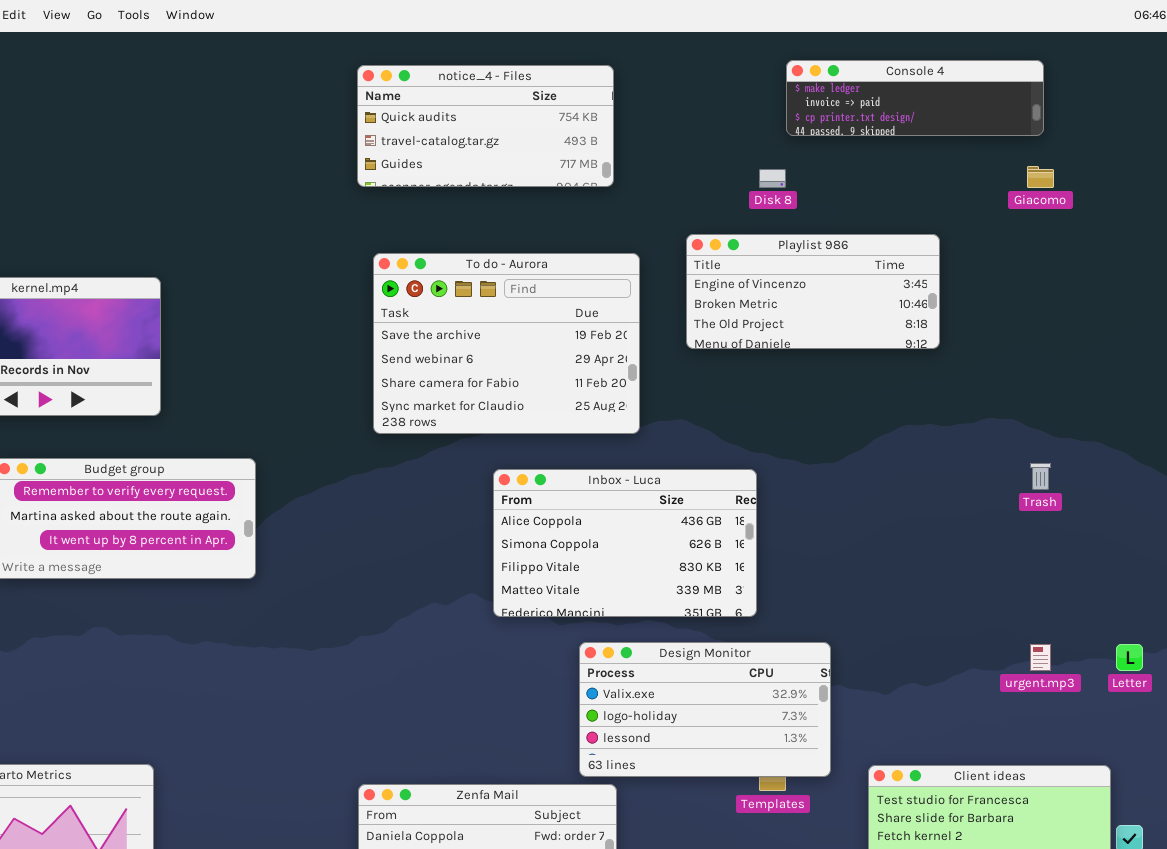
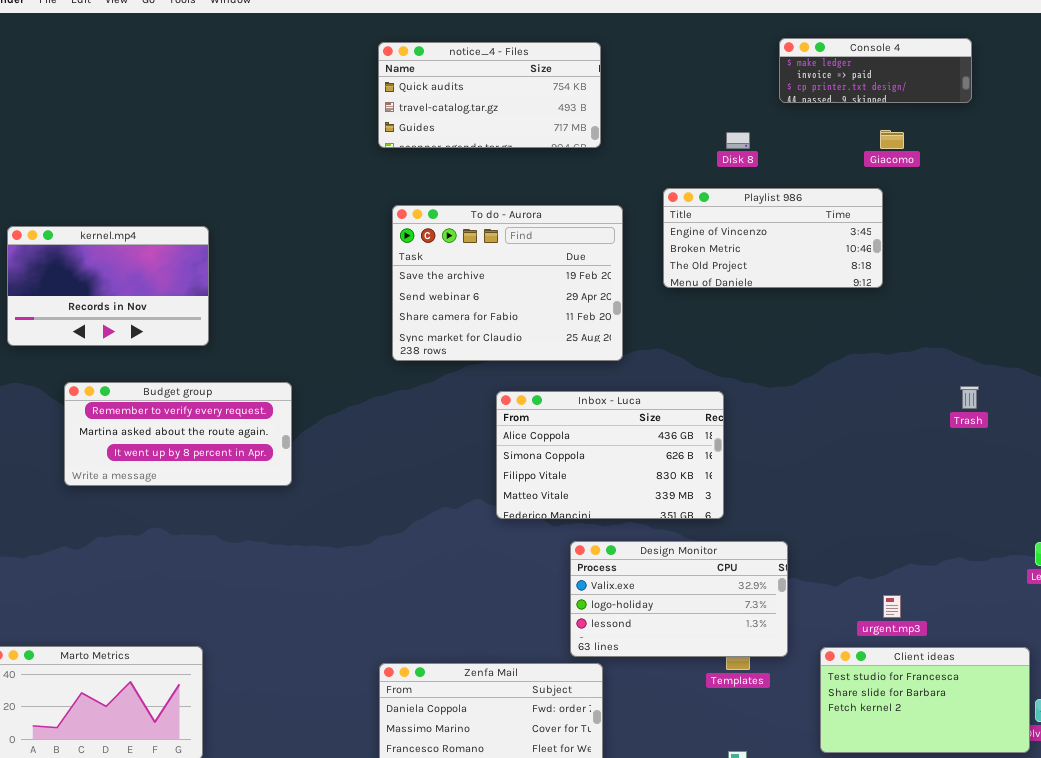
Console 4: [786,60,1044,136] -> [779,38,972,103], resized
Giacomo: [1027,166,1054,188] -> [880,130,904,149], moved
urgent.mp3: [1030,644,1051,671] -> [883,595,901,618], moved

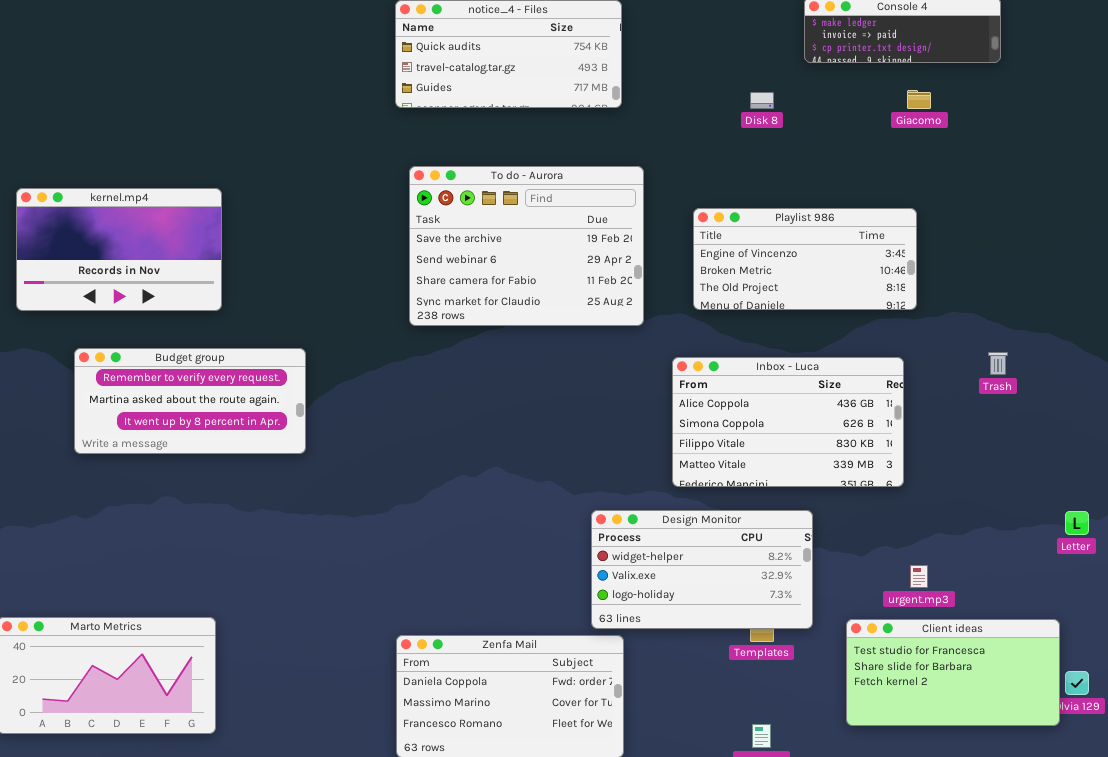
Playlist 986: [663,188,883,288] -> [693,208,917,310], moved
Inbox - Luca: [496,391,724,519] -> [672,357,904,487], moved
Design Monitor: [570,541,788,657] -> [591,510,813,629], scrolled up 1 row

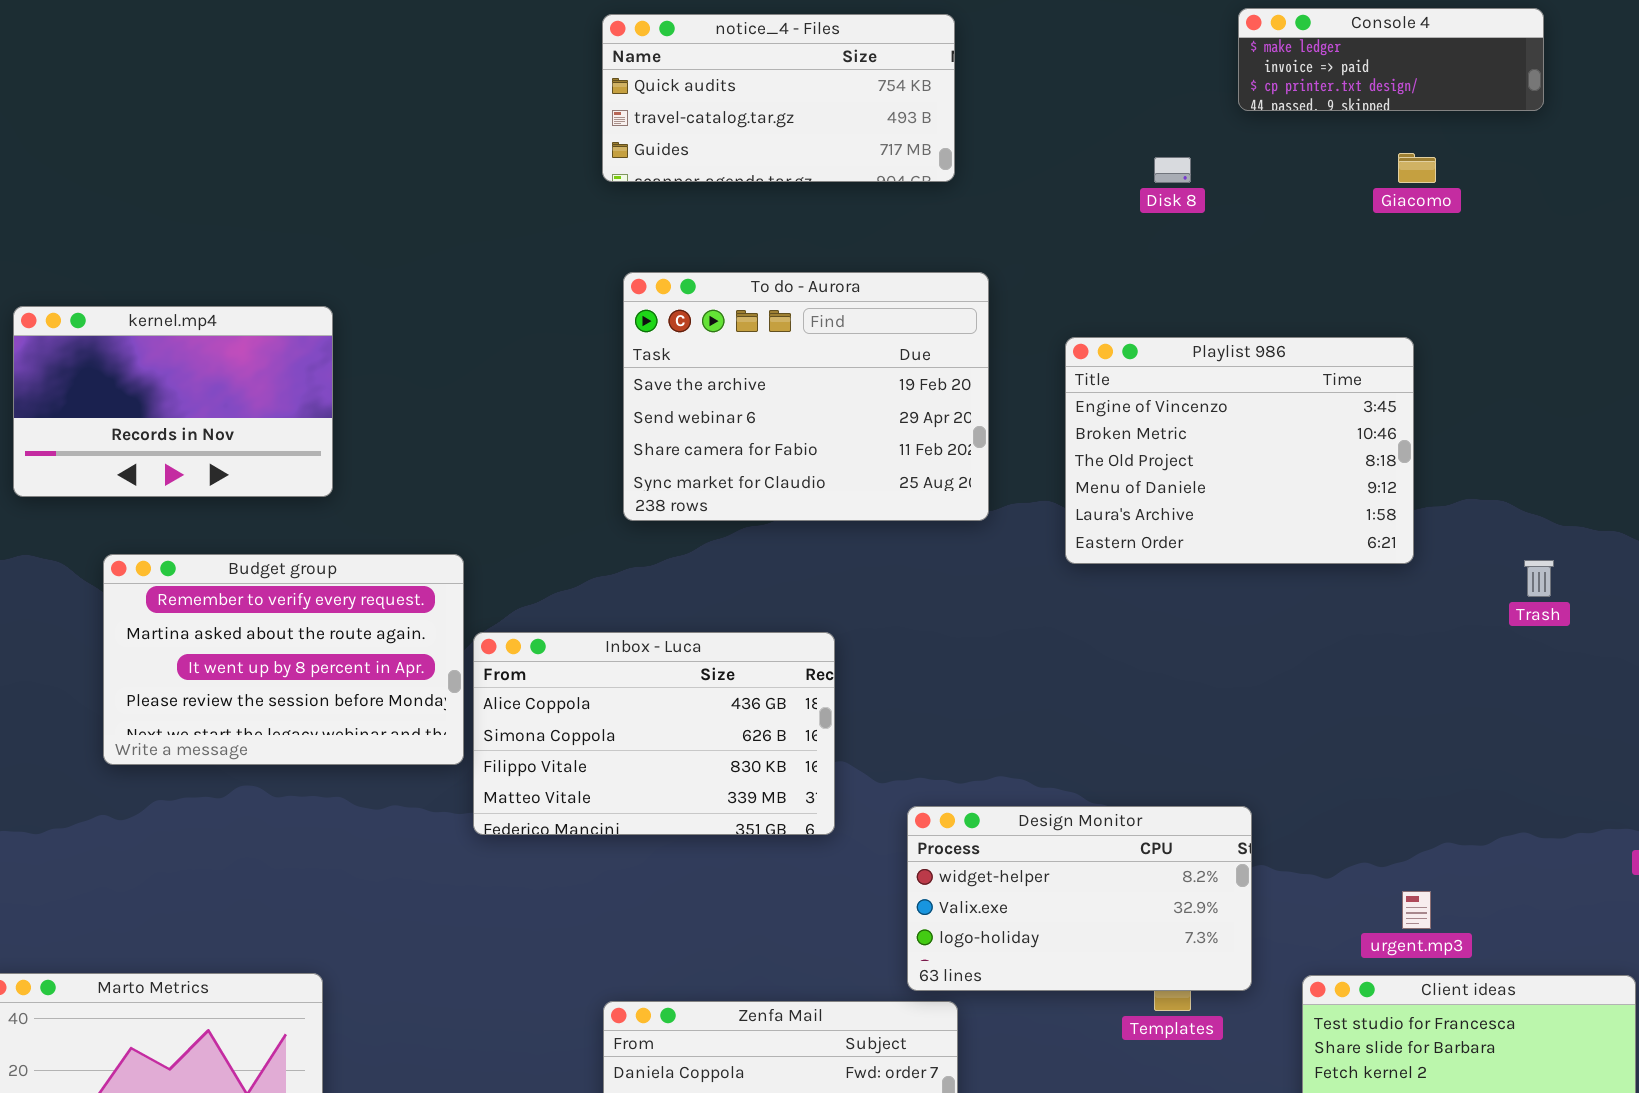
Playlist 986: [693,208,917,310] -> [1065,337,1414,564], resized
Budget group: [74,348,306,454] -> [103,554,464,765], resized
Inbox - Luca: [672,357,904,487] -> [473,632,835,835], moved

